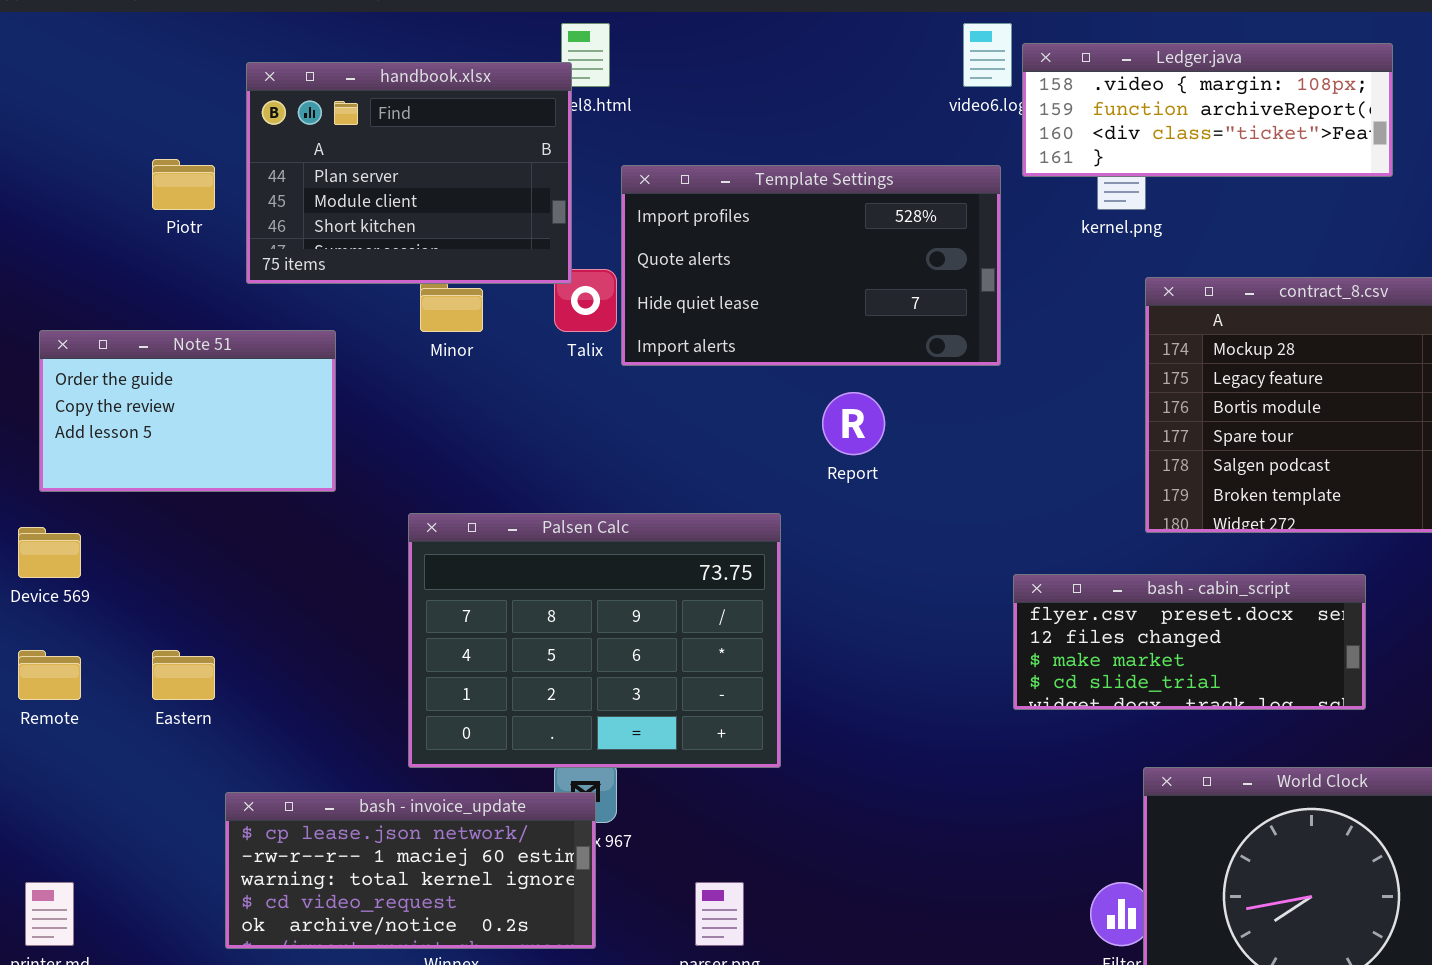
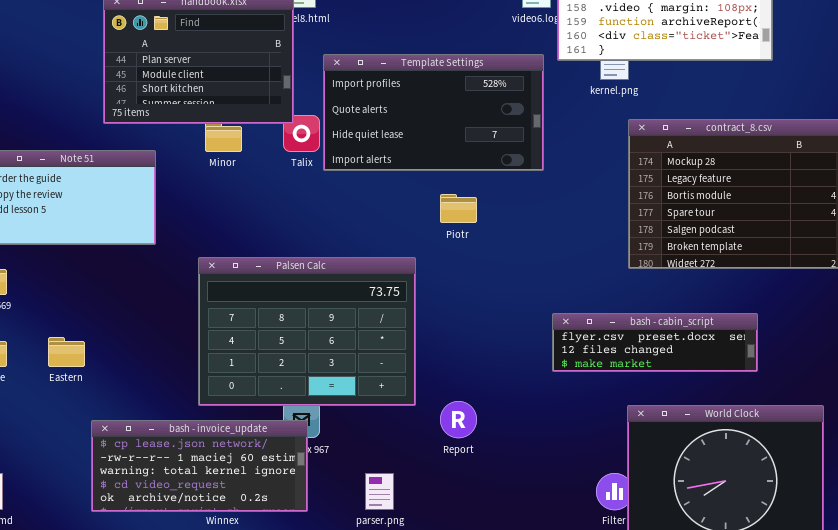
Piotr: [152,159,215,210] -> [440,194,477,223], moved
Report: [822,392,885,455] -> [440,401,477,438], moved
bash - cabin_script: [1013,574,1366,710] -> [552,313,758,372], resized

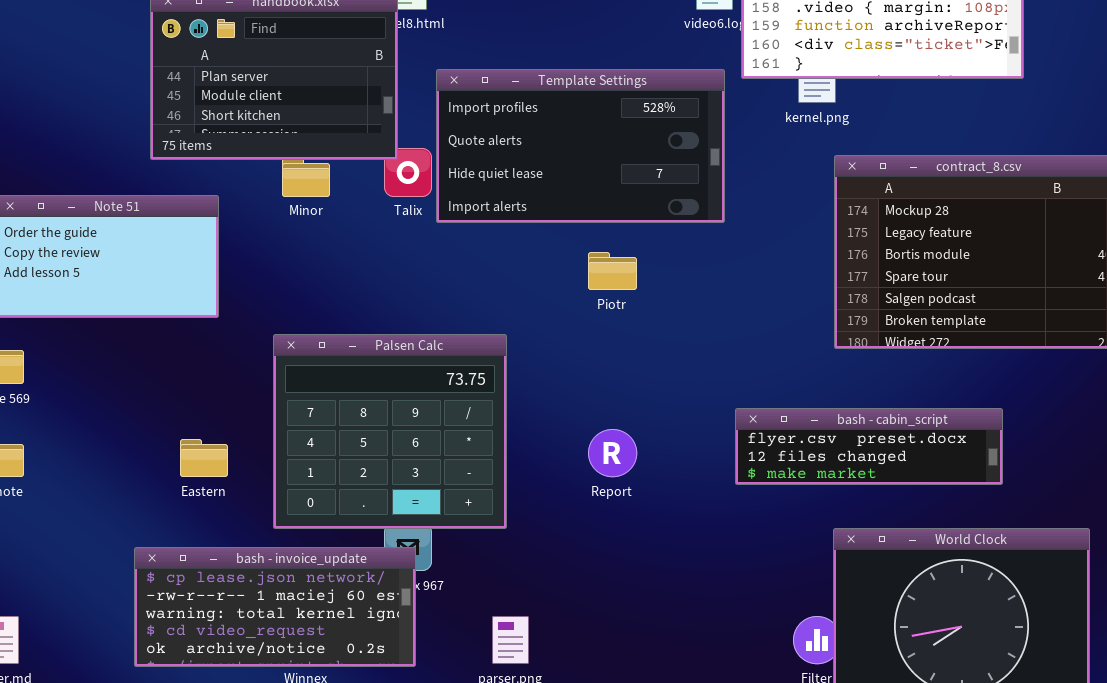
Palsen Calc: [198,257,416,406] -> [273,334,507,529], resized
Eastern: [48,337,85,367] -> [180,439,228,477], moved
Report: [440,401,477,438] -> [588,429,637,477], moved

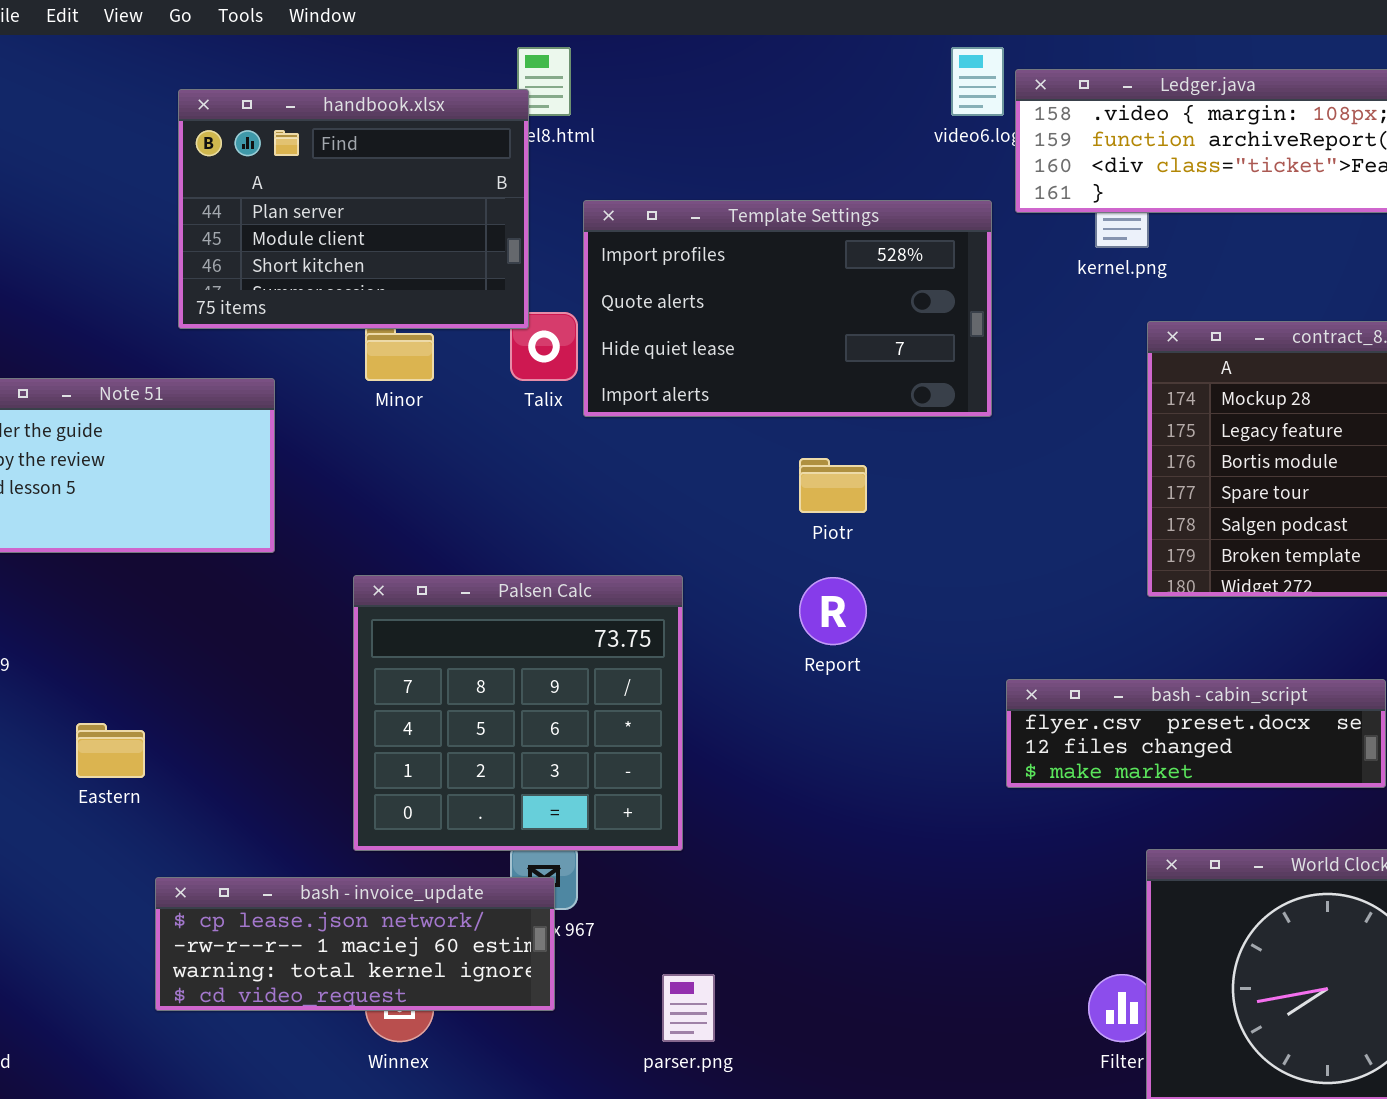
Report: [588,429,637,477] -> [799,577,867,645], moved
Eastern: [180,439,228,477] -> [76,723,145,778], moved
bash - invoice_update: [134,547,416,667] -> [155,877,555,1011], resized

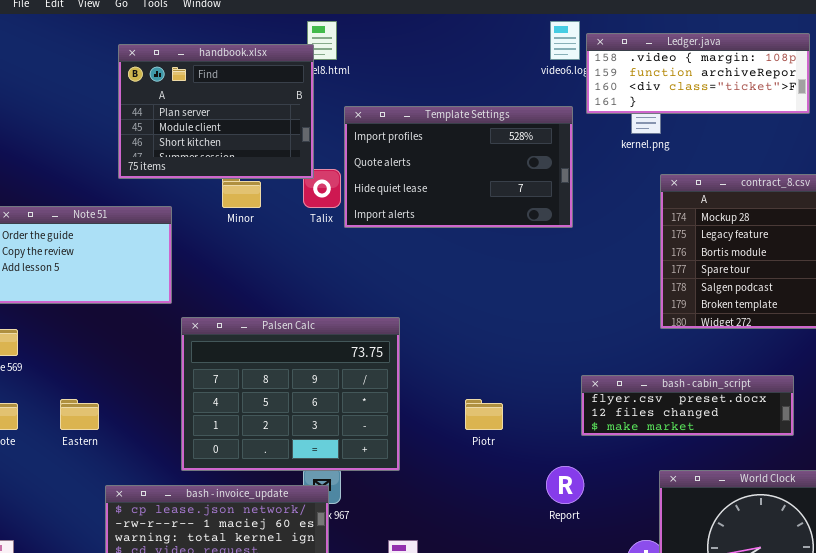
Piotr: [799,458,867,513] -> [465,399,503,430], moved
Palsen Calc: [353,575,683,851] -> [181,317,400,471], resized
Report: [799,577,867,645] -> [546,466,584,504], moved

